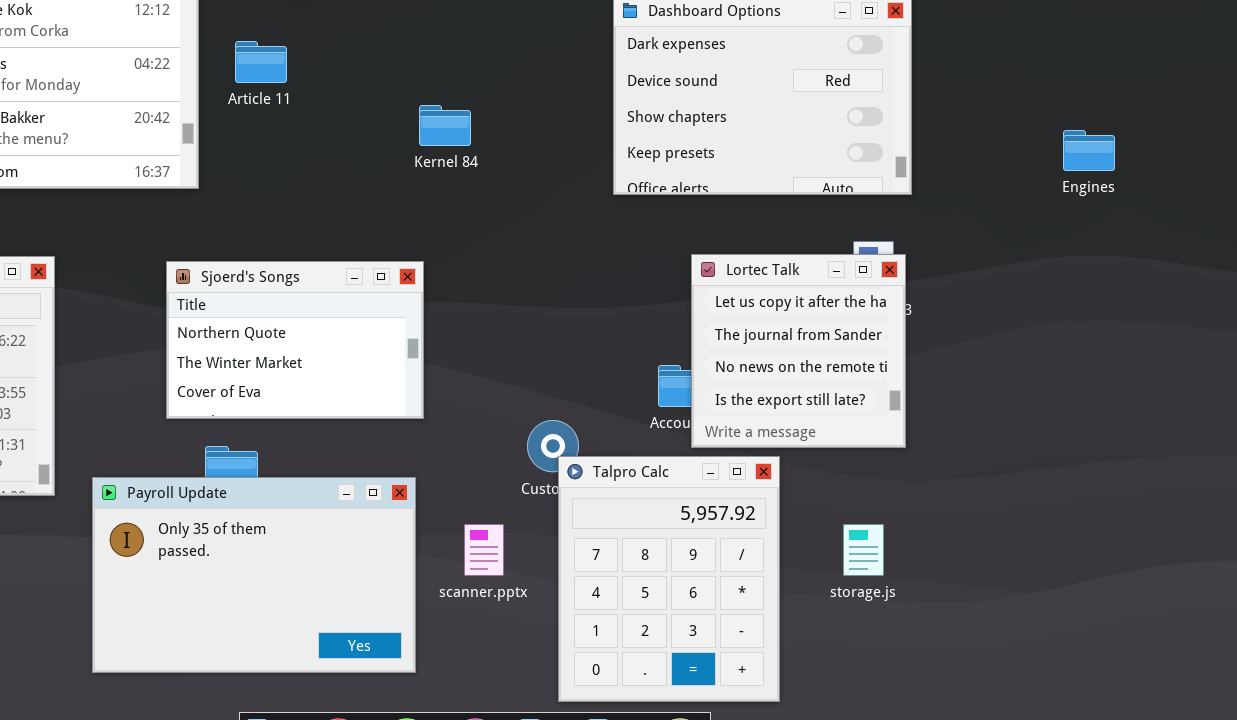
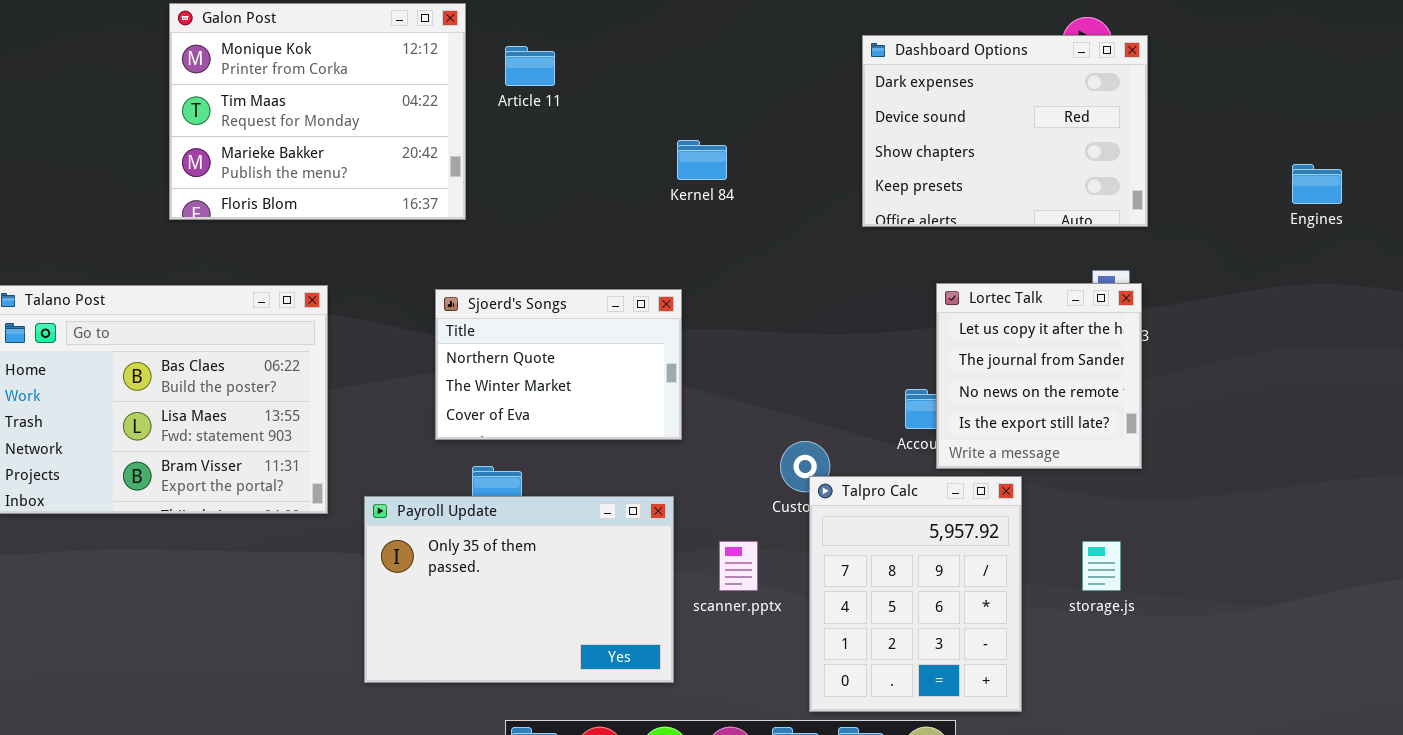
Article 11: [235,41,287,83] -> [505,46,555,86], moved

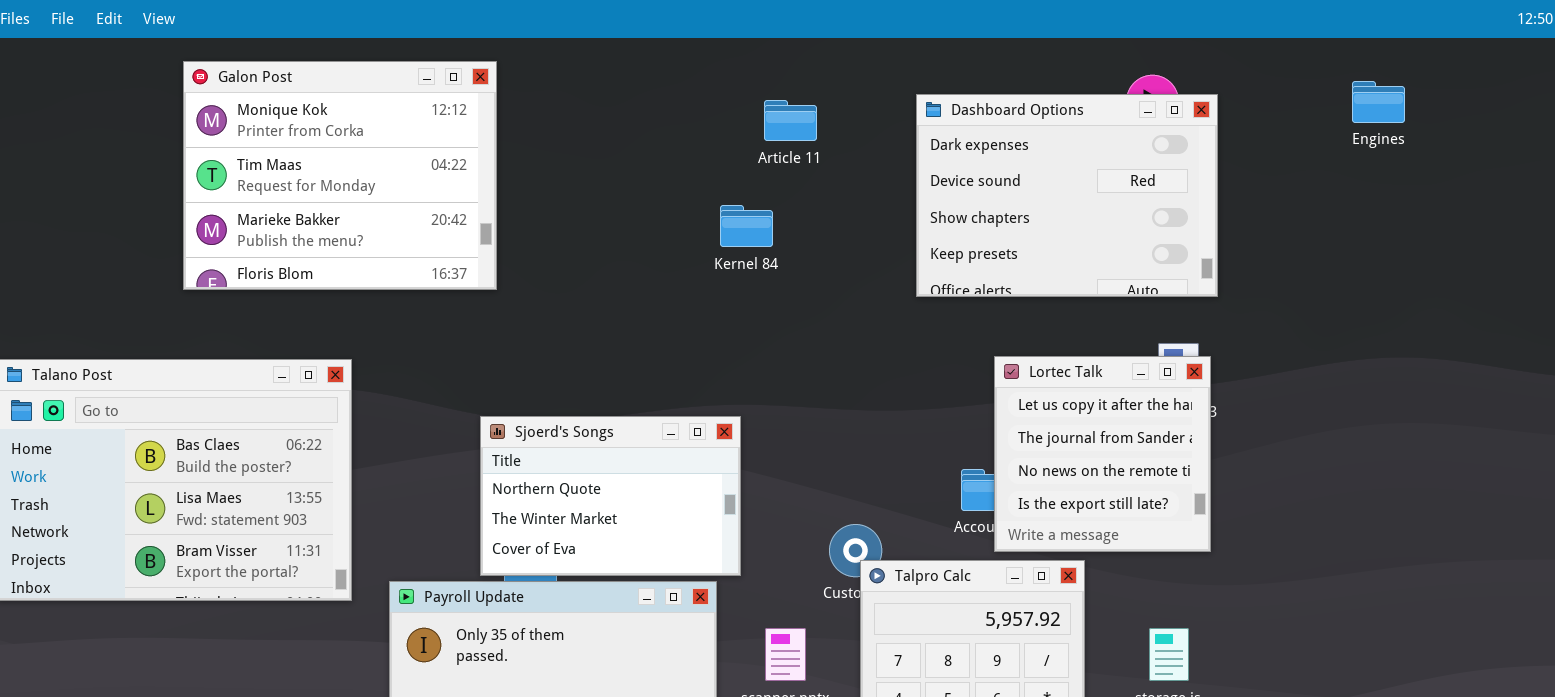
Article 11: [505,46,555,86] -> [764,100,817,141], moved
Engines: [1292,164,1342,204] -> [1352,81,1405,123], moved
Sjoerd's Songs: [435,289,682,440] -> [480,416,741,576], moved

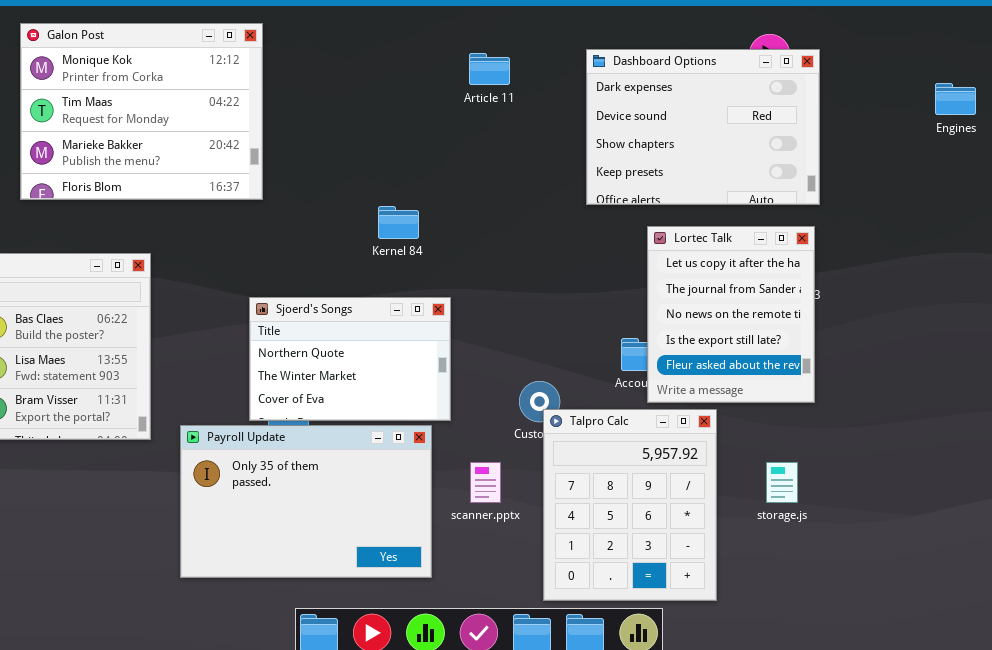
Engines: [1352,81,1405,123] -> [935,83,976,115], moved
Kernel 84: [720,205,773,247] -> [378,206,419,239], moved
Lortec Talk: [994,356,1211,552] -> [647,226,815,403], resized

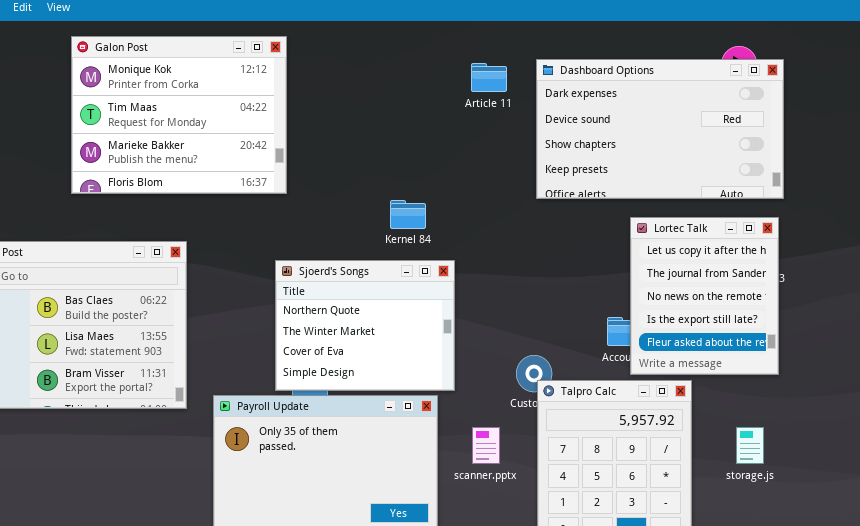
Dashboard Options: [586,49,820,205] -> [536,59,784,199], resized
Sjoerd's Songs: [249,297,451,421] -> [275,260,455,391], resized

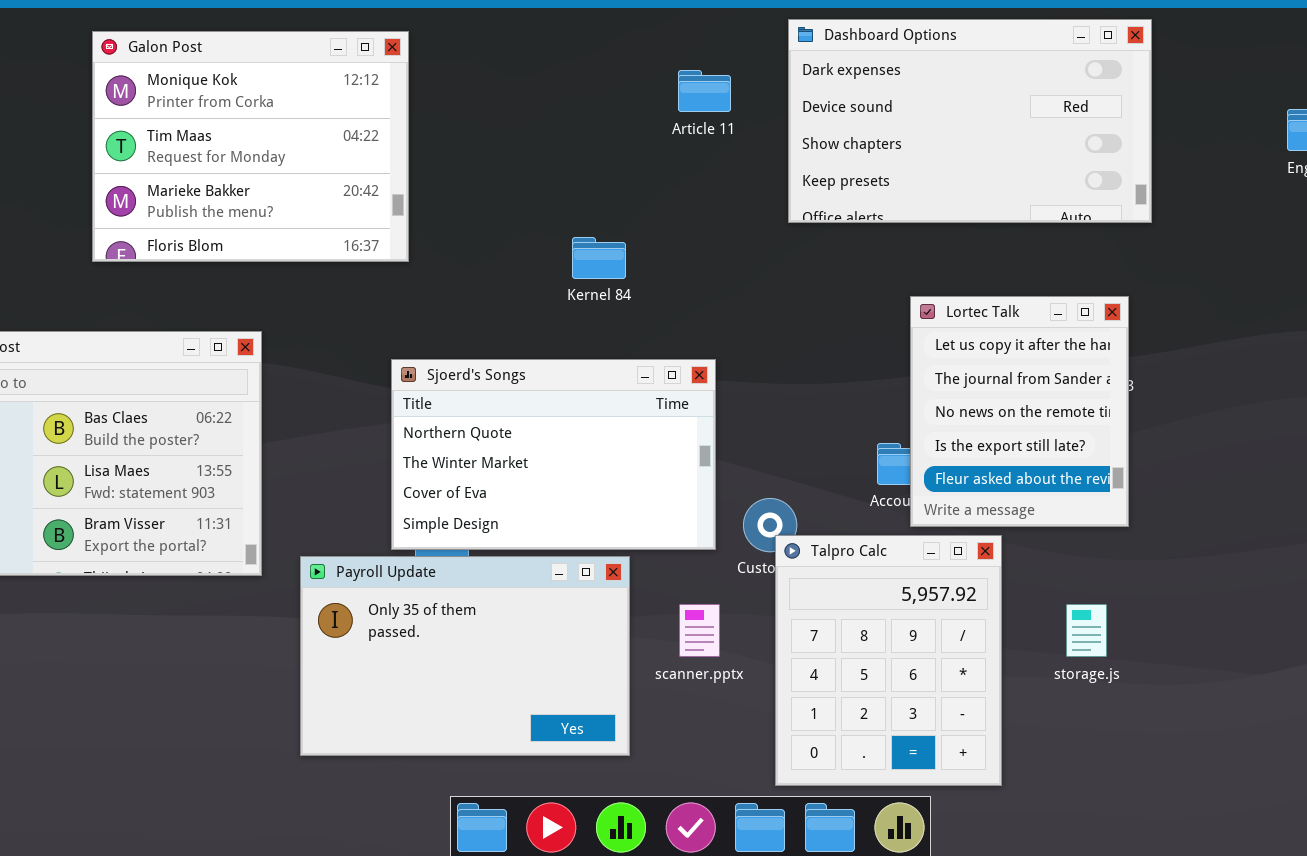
Dashboard Options: [536,59,784,199] -> [788,19,1152,223], moved
Kernel 84: [390,200,426,229] -> [572,237,626,279], moved
Sjoerd's Songs: [275,260,455,391] -> [391,359,716,550], resized

